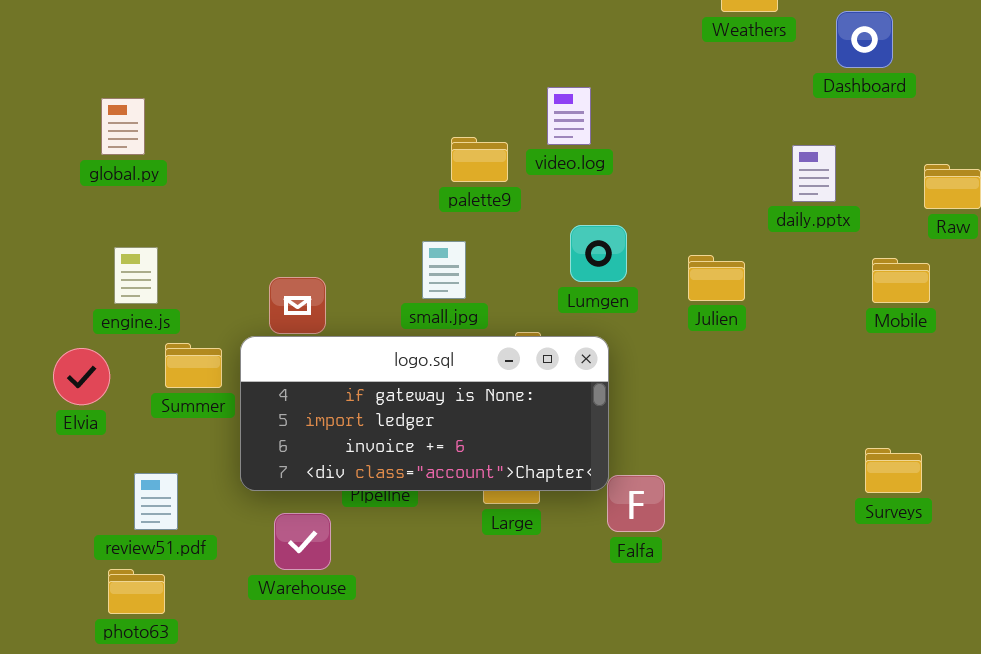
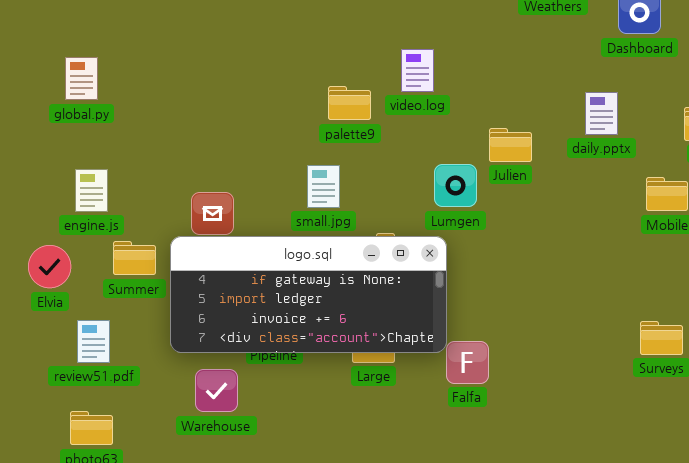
Lumgen: [570,225,627,282] -> [434,164,477,207], moved
Julien: [688,255,745,301] -> [489,128,532,162], moved
review51.pdf: [134,473,178,530] -> [77,320,110,363], moved

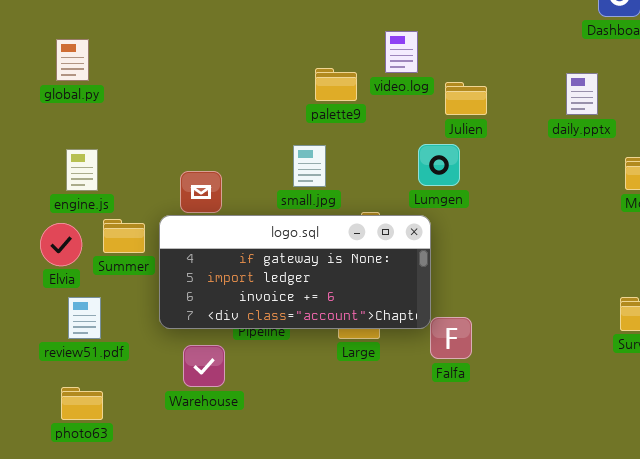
Julien: [489,128,532,162] -> [445,82,487,115], moved
Elvia: [28,245,71,288] -> [40,223,82,266], moved

